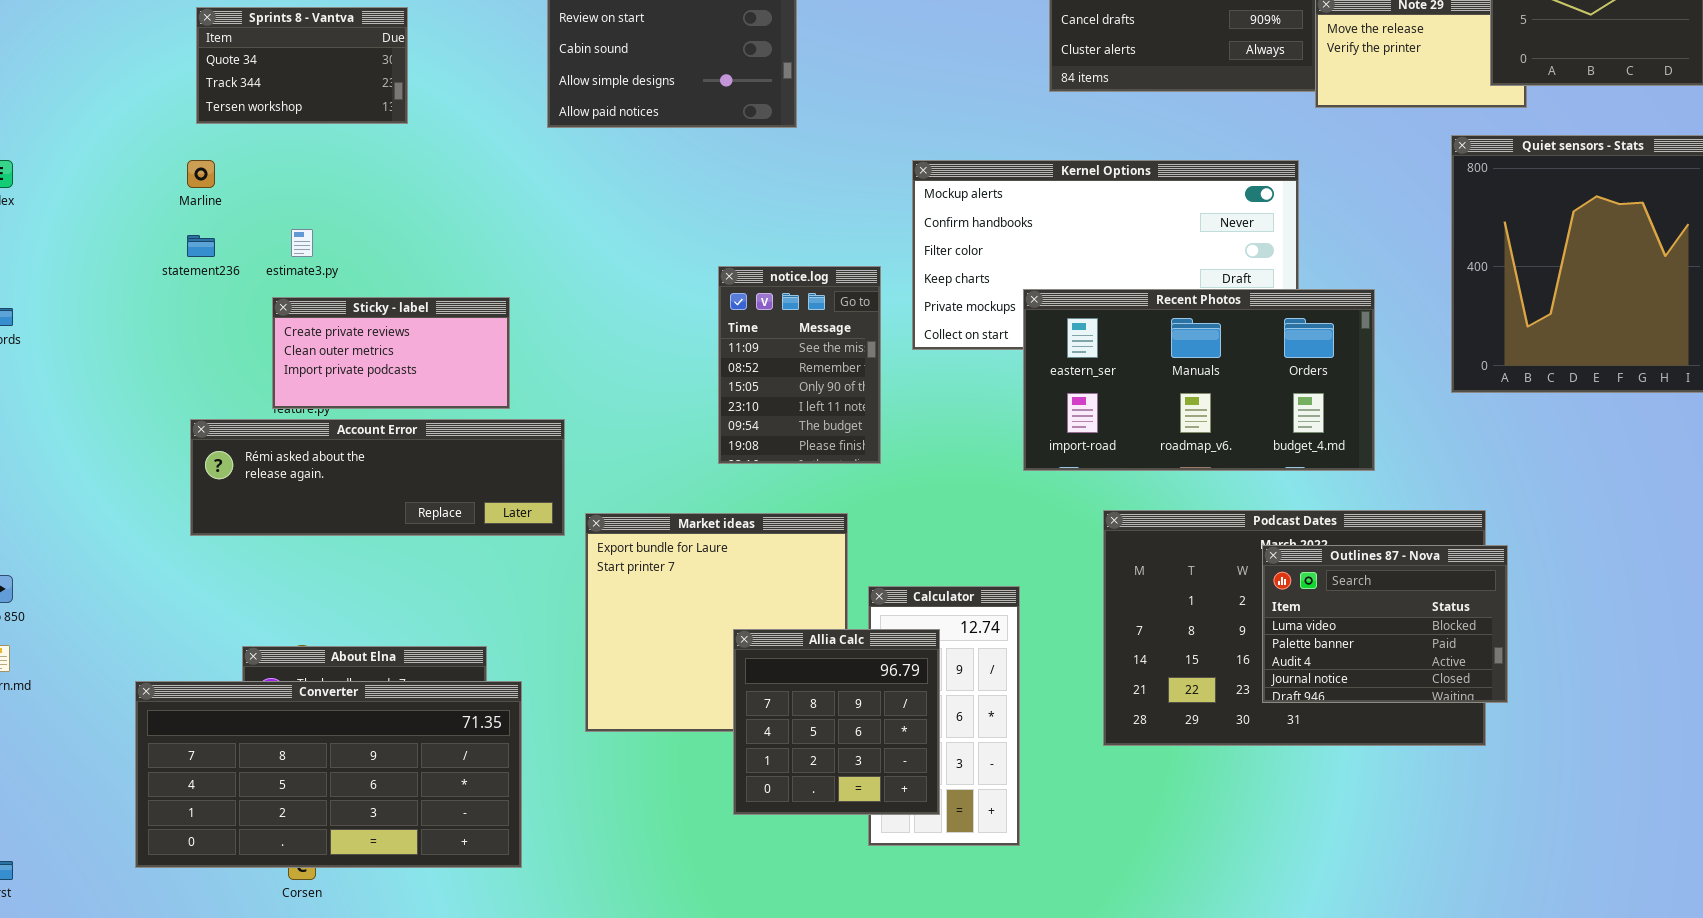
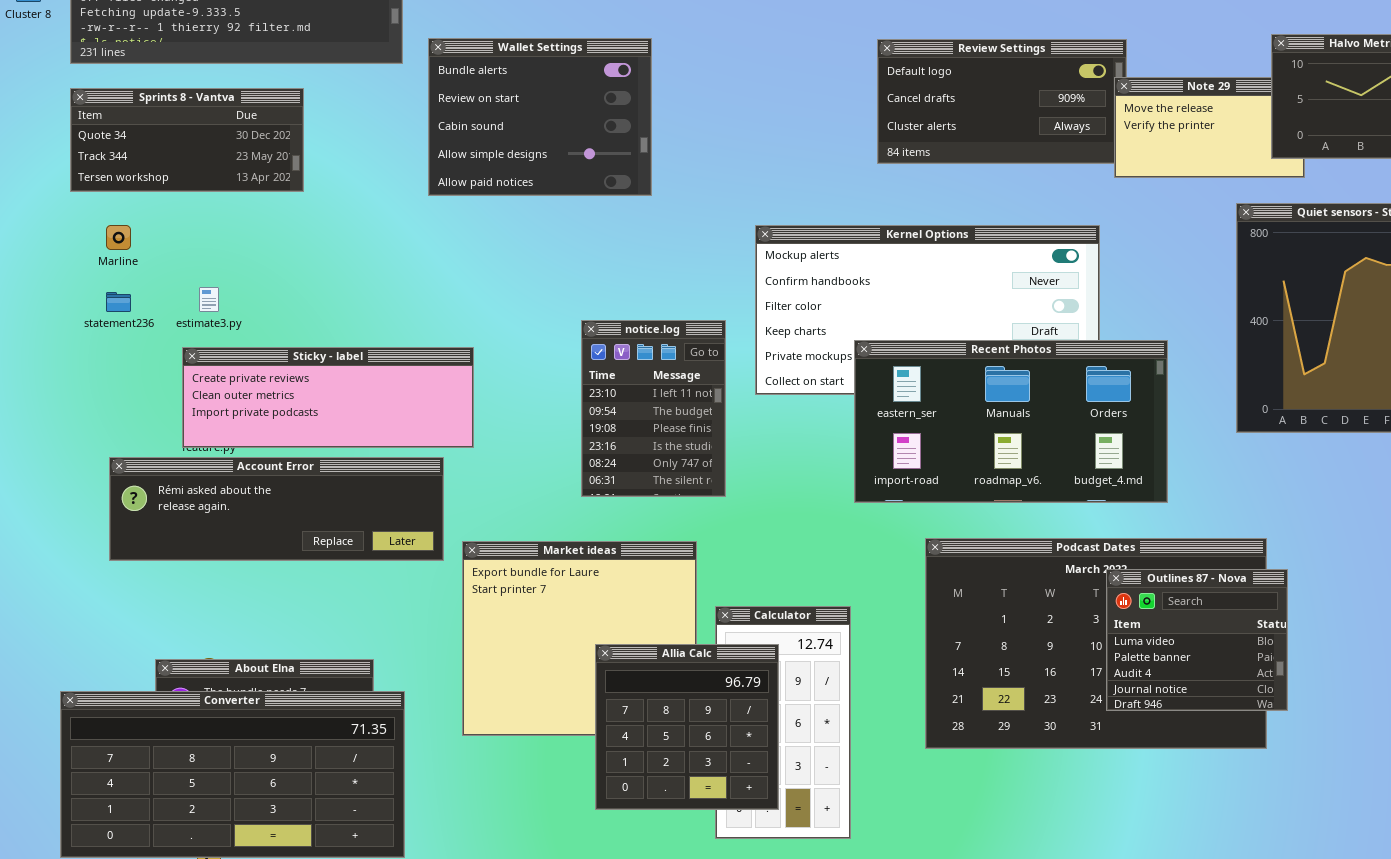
Sprints 8 - Vantva: [196,7,408,124] -> [70,88,304,192], resized
notice.log: [718,266,881,464] -> [581,320,726,497], scrolled down 3 rows
Sticky - label: [272,297,510,409] -> [182,347,474,448], resized
Outlines 87 - Nova: [1262,545,1508,703] -> [1106,569,1288,711], resized

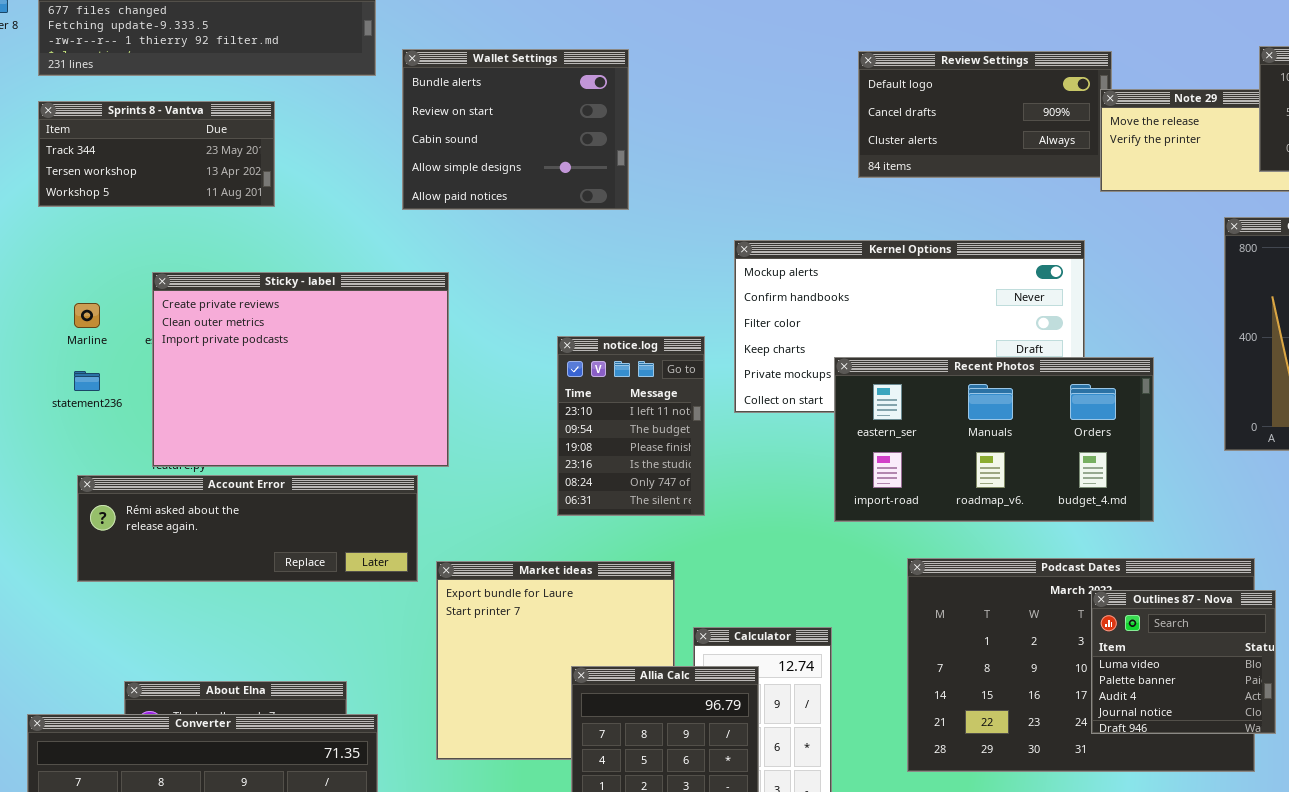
Sprints 8 - Vantva: [70,88,304,192] -> [38,101,275,207], scrolled down 1 row
Marline: [106,225,131,250] -> [74,303,100,328], moved
statement236: [106,292,131,312] -> [74,371,100,391], moved
Sticky - label: [182,347,474,448] -> [152,272,449,467], resized

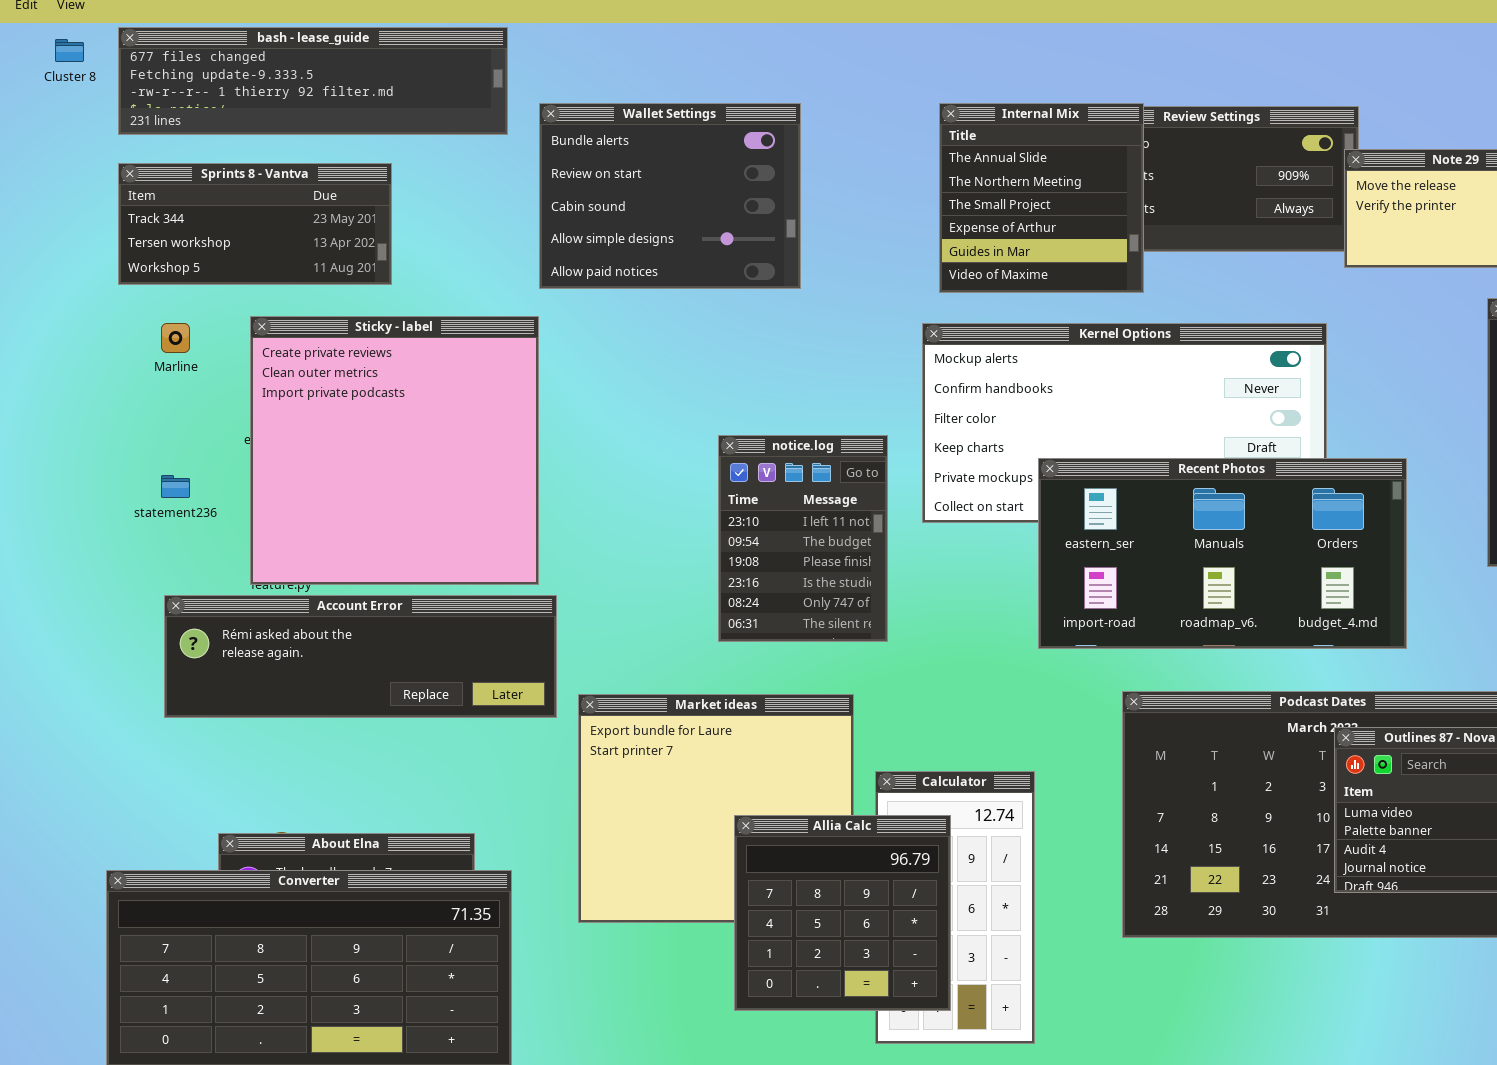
Internal Mix: none -> [939,103,1144,293], opened
Sticky - label: [152,272,449,467] -> [250,316,539,585], resized
Marline: [74,303,100,328] -> [161,323,190,353], moved

